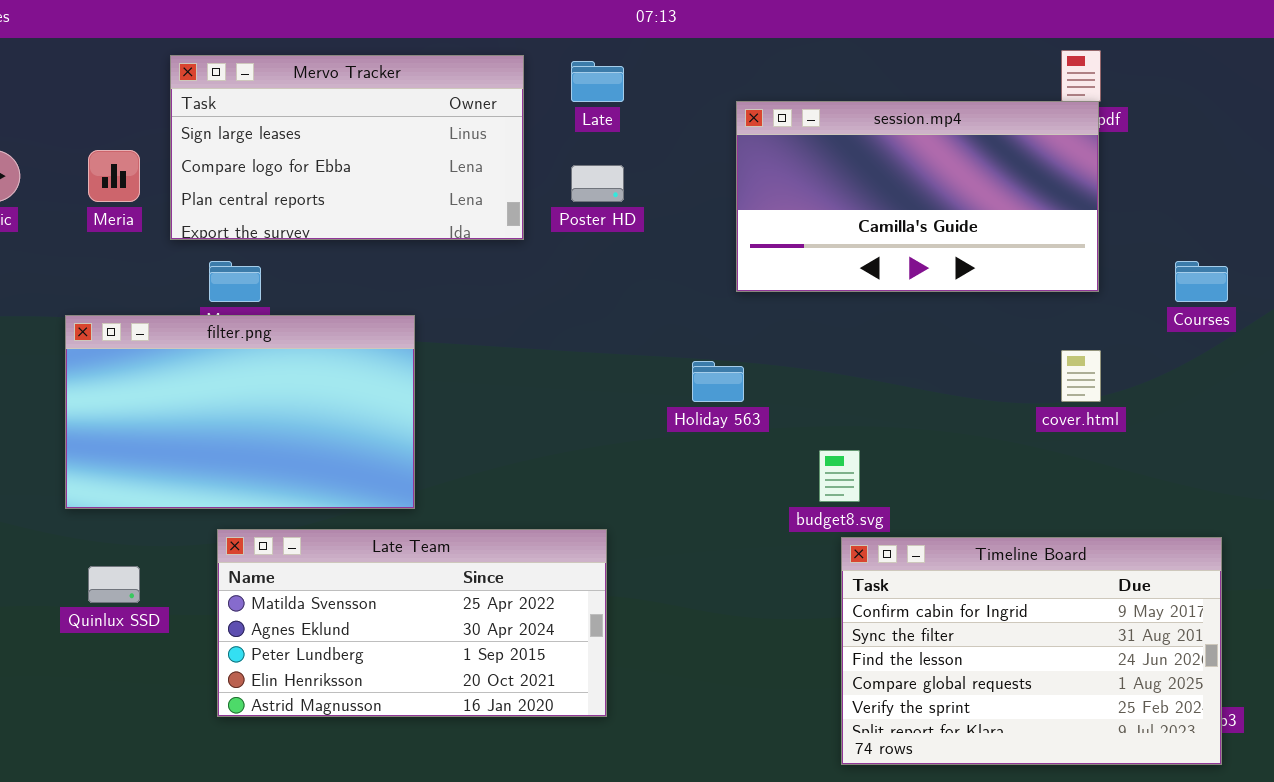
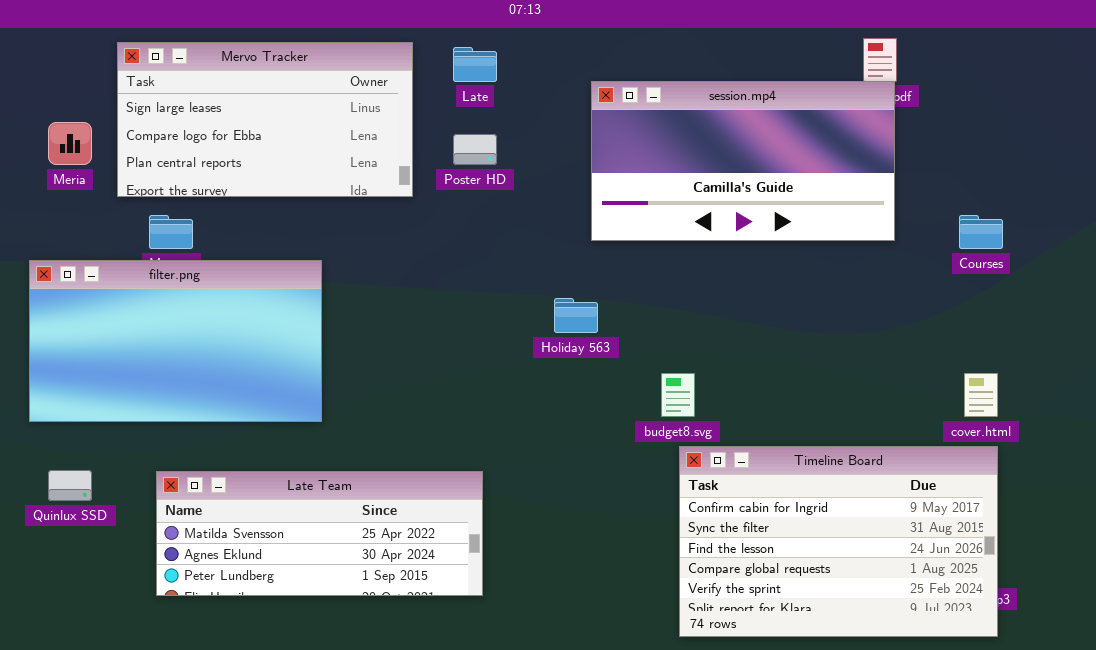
cover.html: [1061,350,1101,402] -> [964,373,998,417], moved
Late Team: [217,529,607,717] -> [156,471,483,596], resized

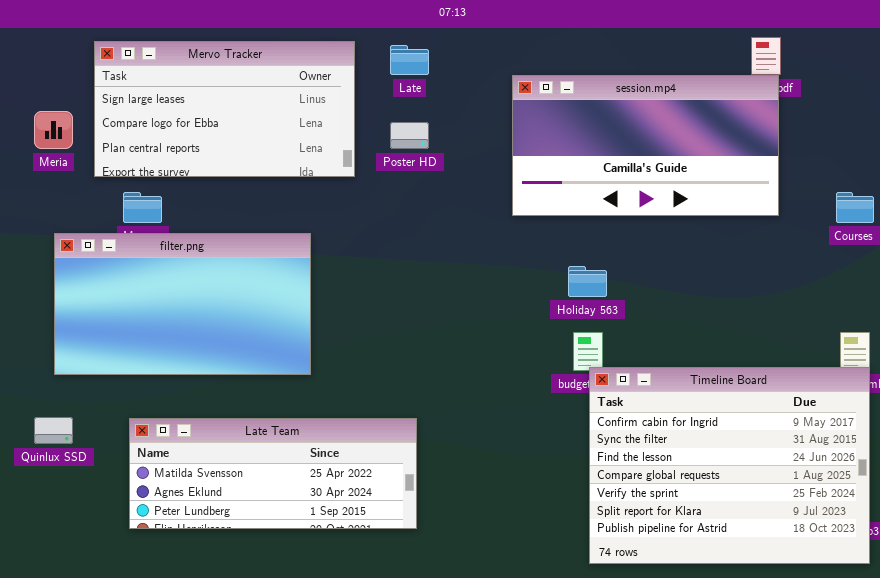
filter.png: [29,260,322,422] -> [54,233,311,375], moved
Holiday 563: [554,298,598,333] -> [568,266,607,297], moved
Timeline Board: [679,446,998,637] -> [589,367,870,564], resized

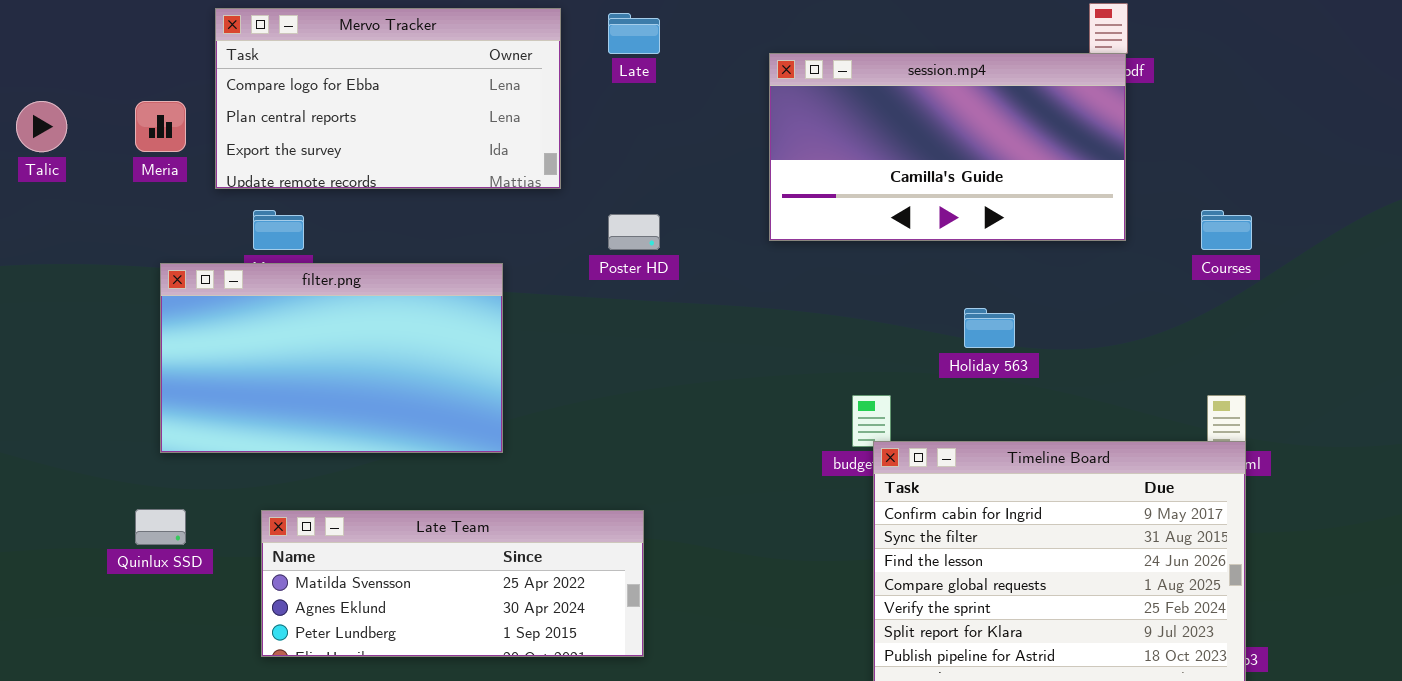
Mervo Tracker: [94,41,355,177] -> [215,8,561,189], scrolled down 1 row
Poster HD: [390,122,429,149] -> [608,214,660,250], moved
Holiday 563: [568,266,607,297] -> [964,308,1015,348], moved

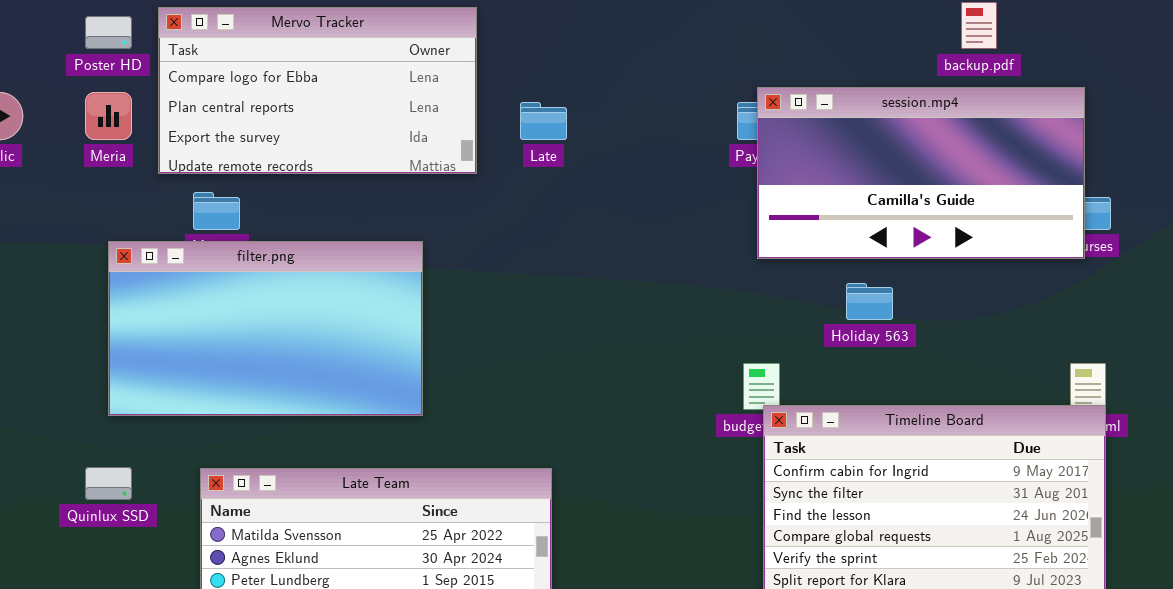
Late: [608,13,660,54] -> [520,102,567,140], moved
session.mp4: [769,53,1126,241] -> [757,87,1085,259], moved
Poster HD: [608,214,660,250] -> [85,16,132,49], moved

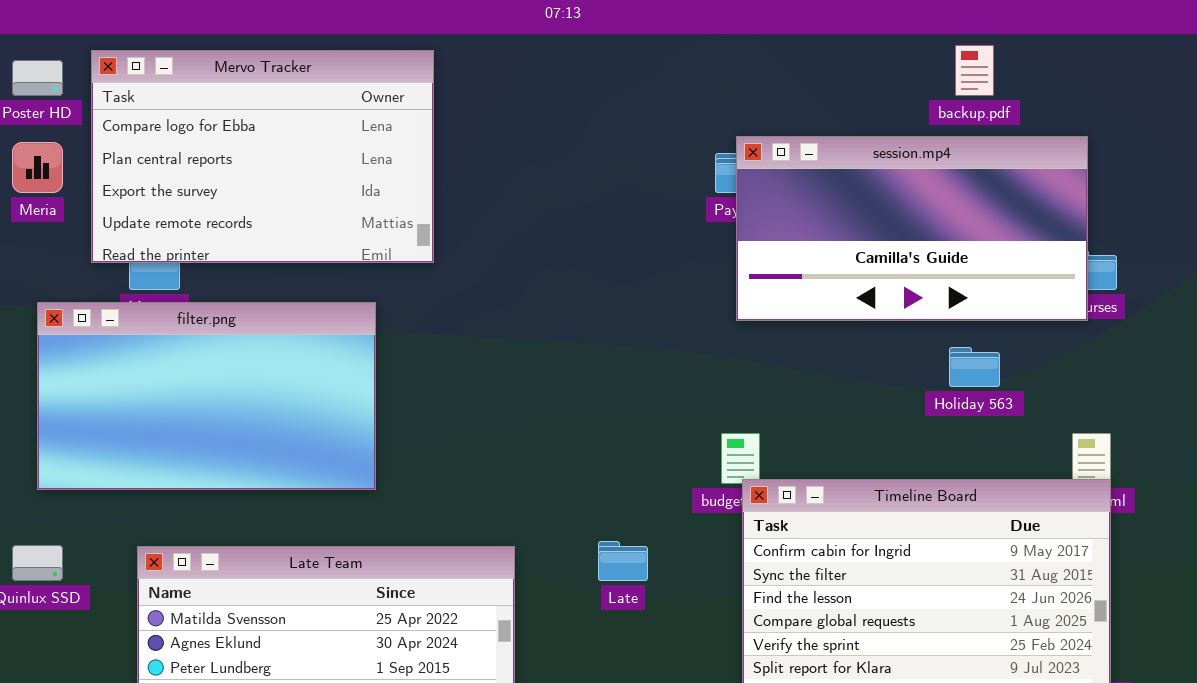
Mervo Tracker: [158,7,477,174] -> [91,50,434,263], resized
Late: [520,102,567,140] -> [598,541,648,581], moved
Holiday 563: [846,283,893,320] -> [949,347,1000,387], moved

